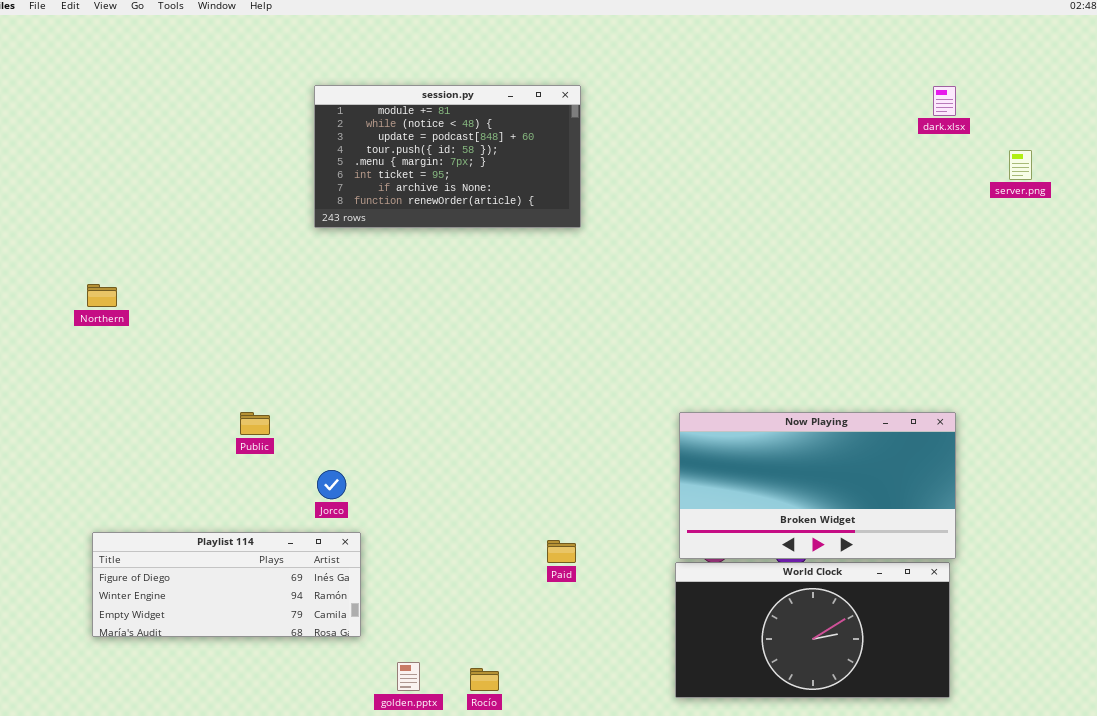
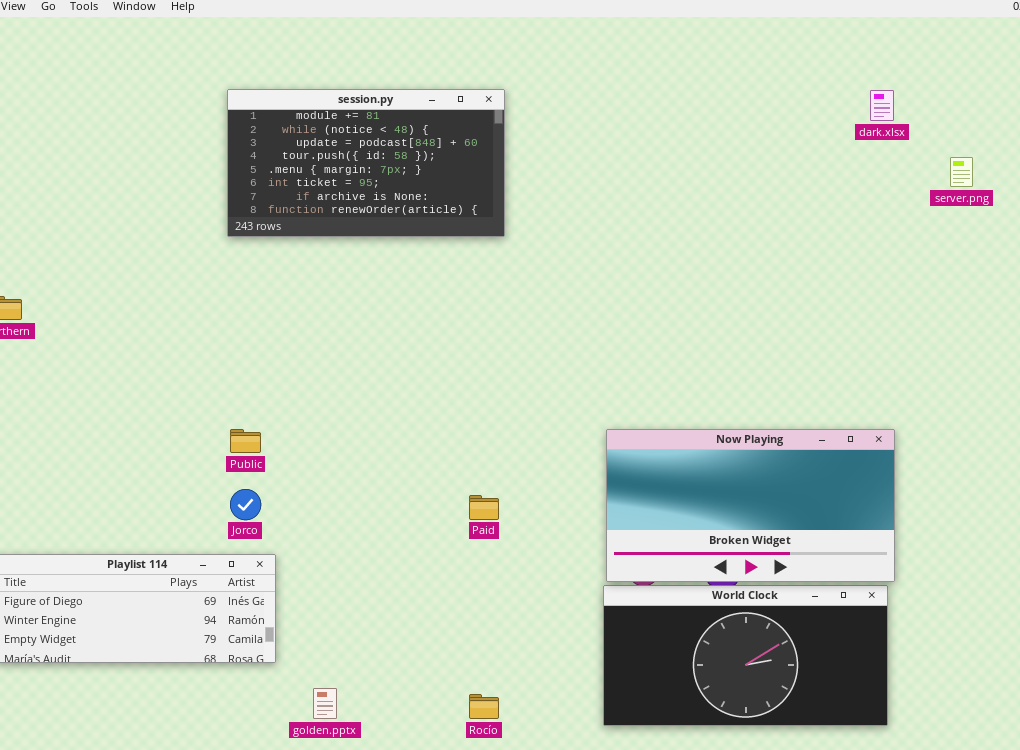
Public: [240,412,270,435] -> [230,429,261,453], moved
Paid: [547,540,576,563] -> [469,495,499,520], moved
Rocío: [470,668,499,691] -> [469,694,499,719], moved

